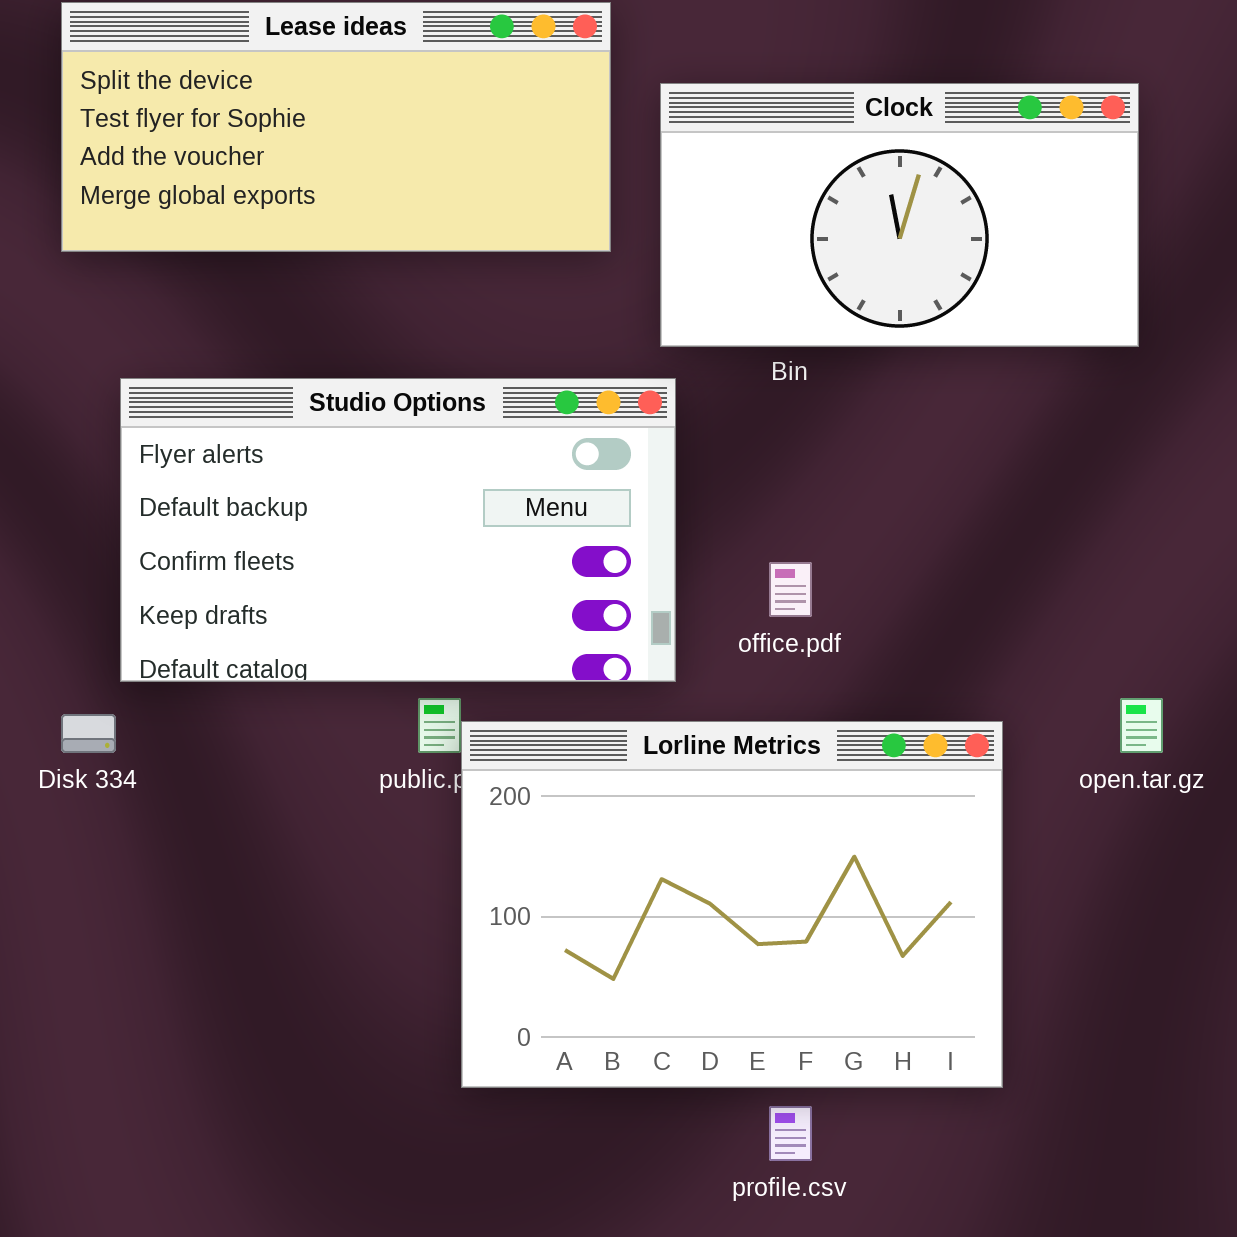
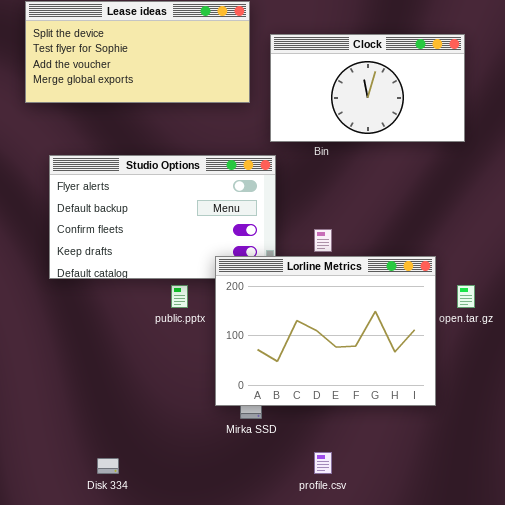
Disk 334: [61,714,116,753] -> [97,458,119,474], moved
Lorline Metrics: [461,721,1003,1088] -> [215,256,436,406], moved

